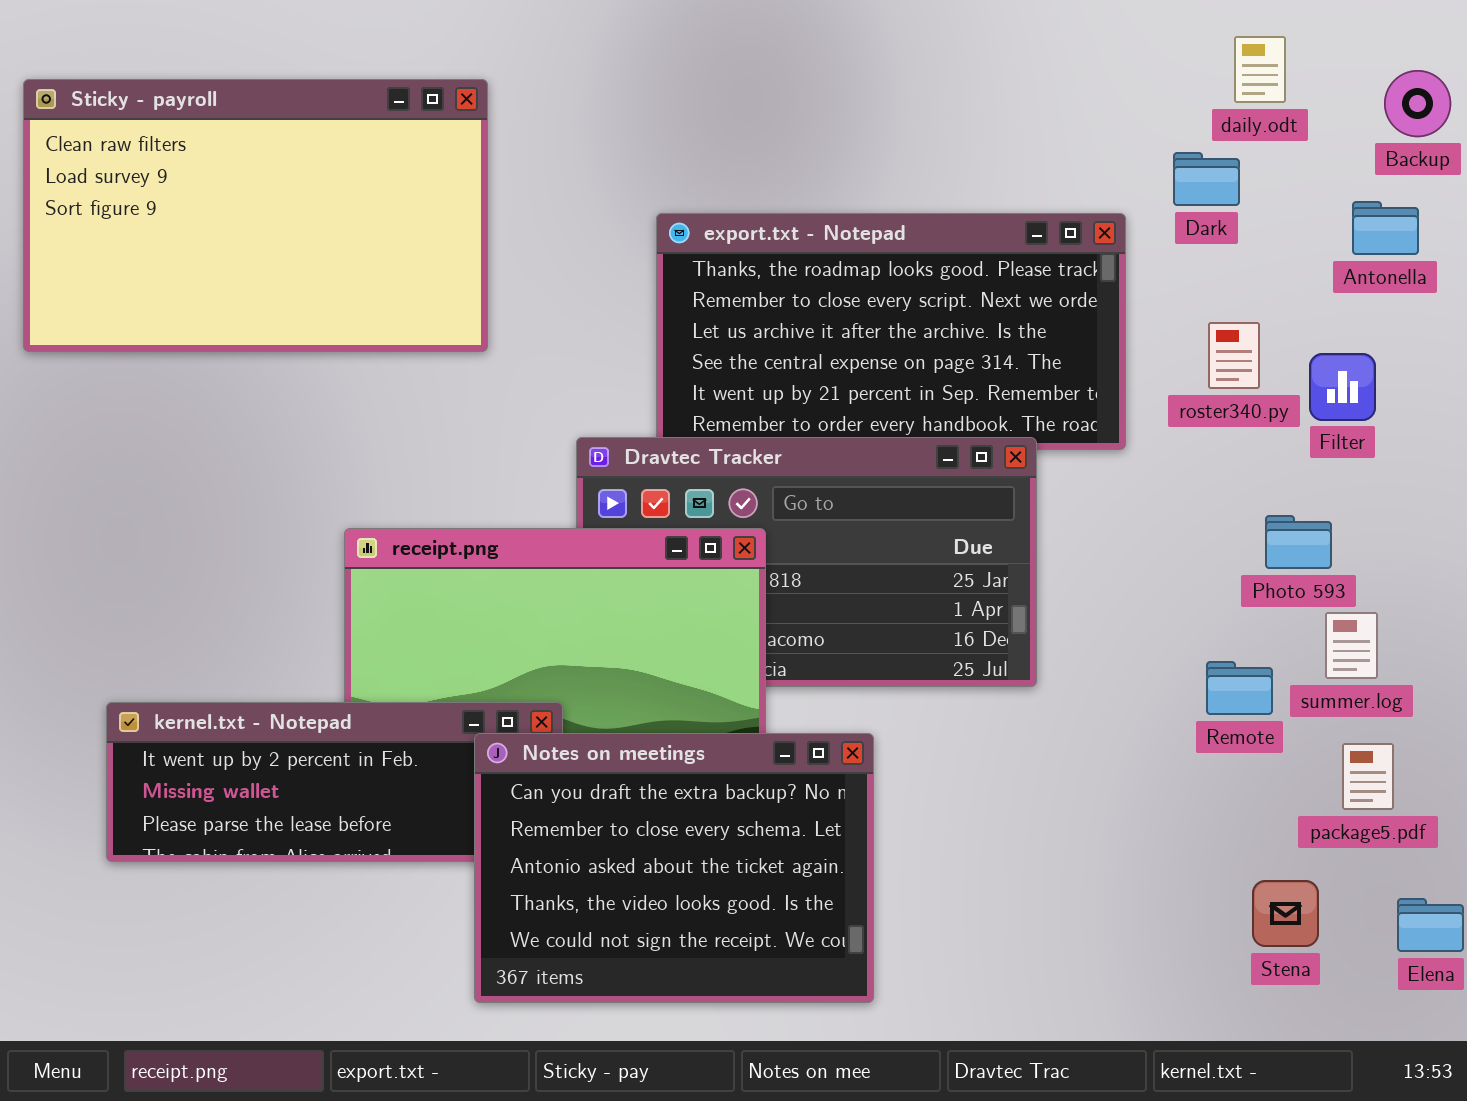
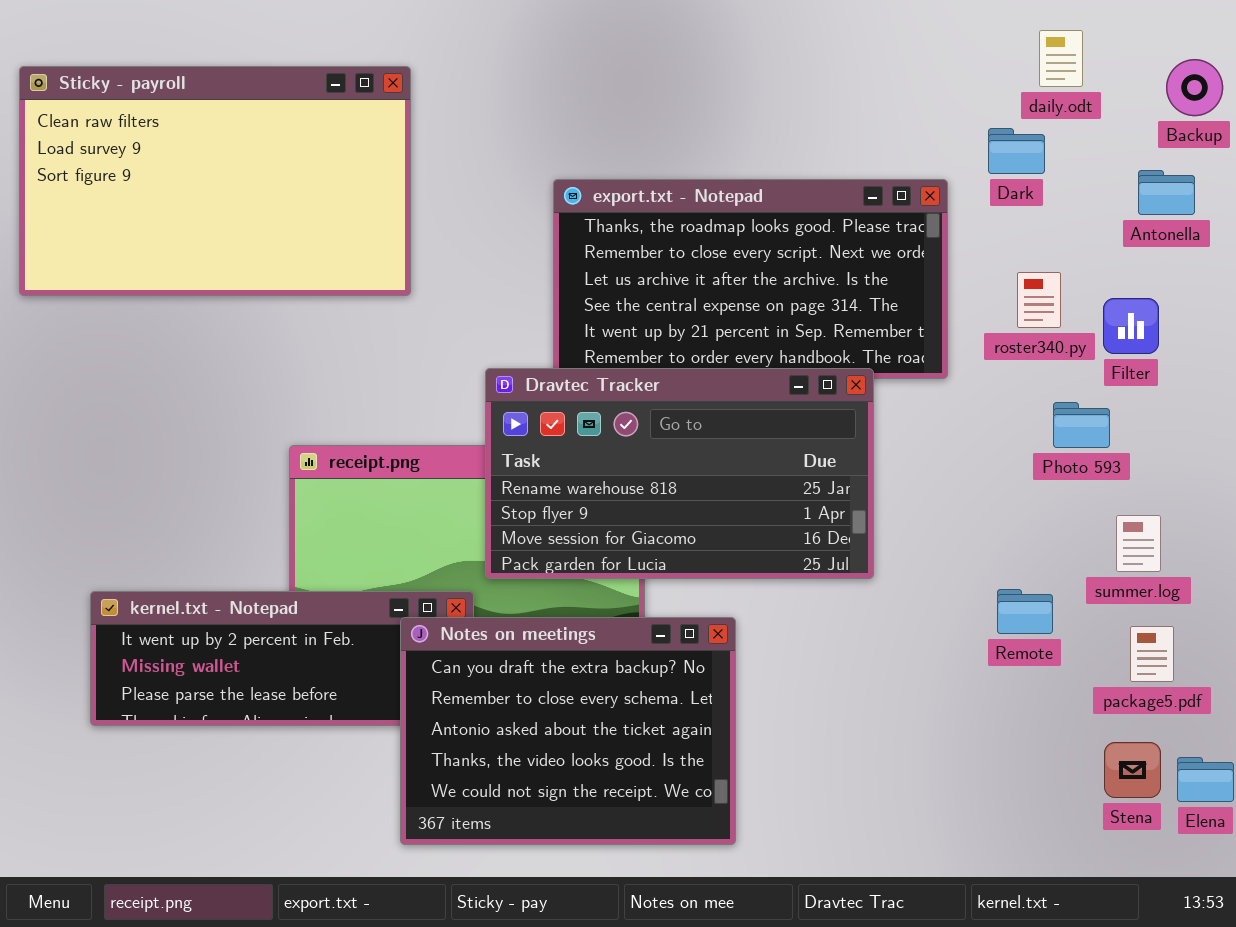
Dravtec Tracker: [576,437,1037,687] -> [485,368,874,579], raised
Photo 593: [1265,515,1332,569] -> [1053,402,1110,448], moved
Remote: [1206,661,1273,715] -> [997,589,1053,634], moved
Stena: [1252,880,1319,947] -> [1104,742,1161,798], moved

